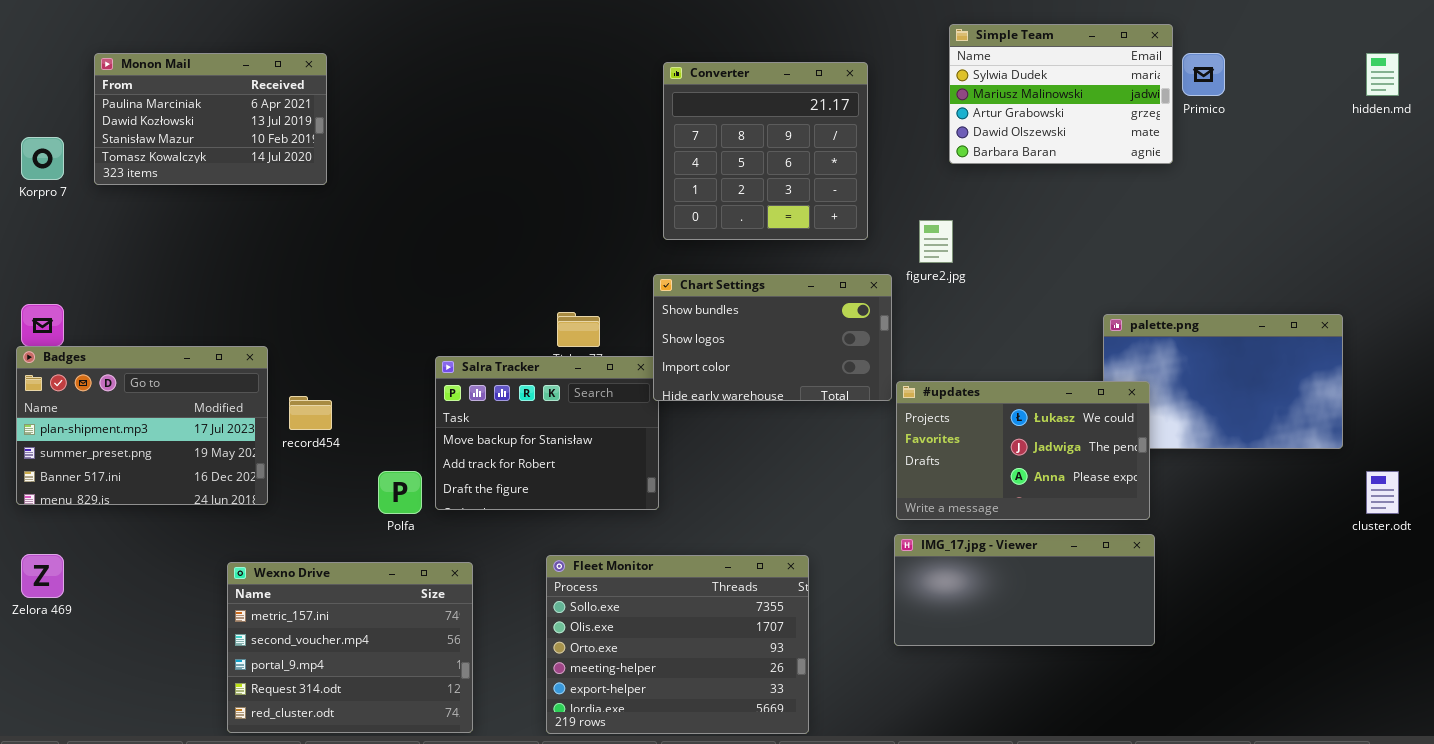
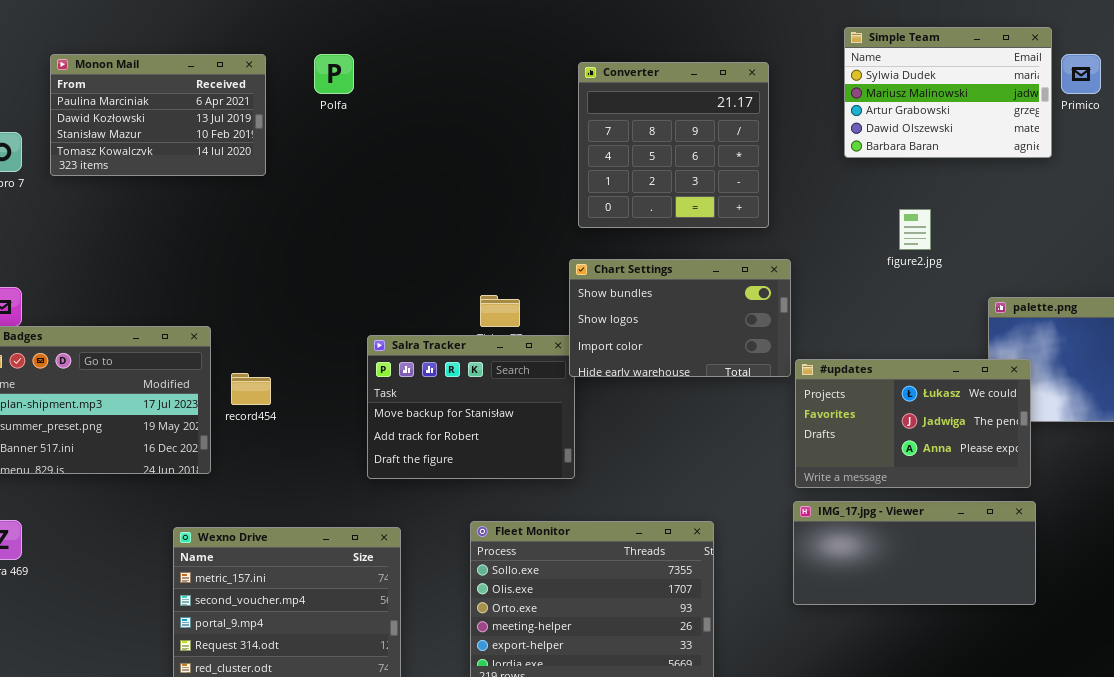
figure2.jpg: [919,220,953,263] -> [899,209,931,250], moved
Polfa: [378,471,422,514] -> [314,54,354,94], moved

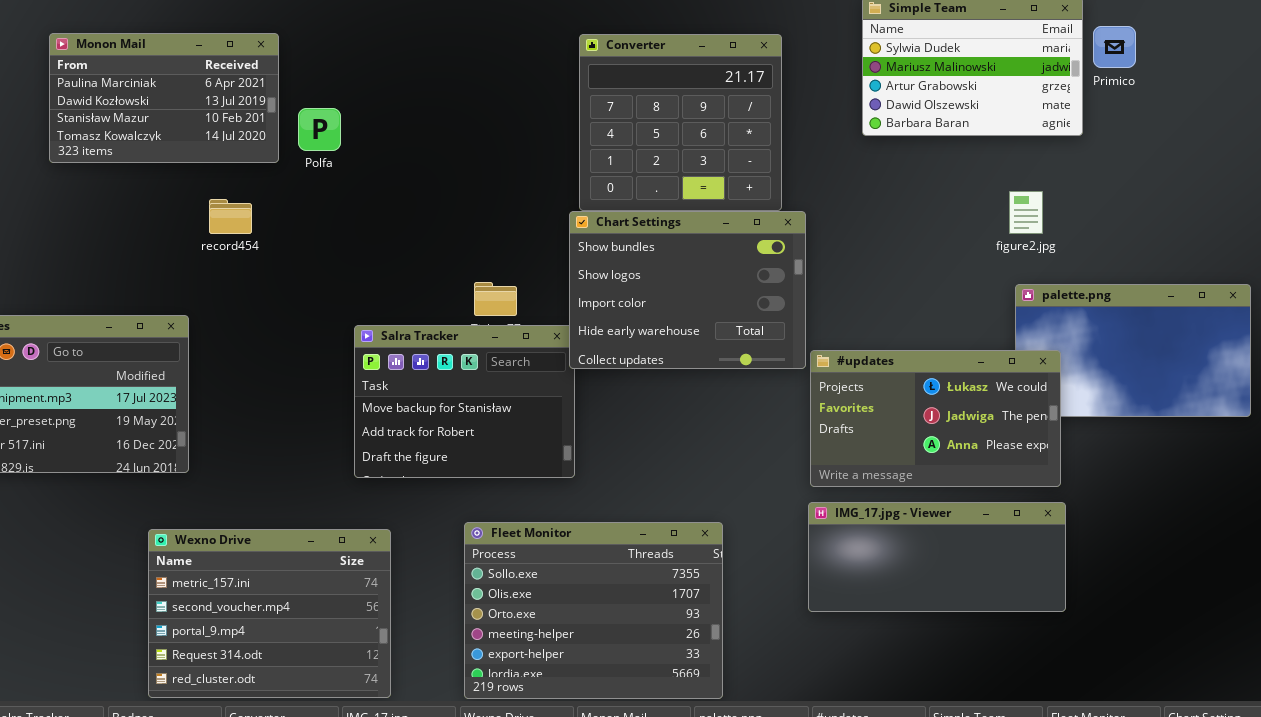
Monon Mail: [50,54,266,176] -> [49,33,279,163], moved
Polfa: [314,54,354,94] -> [298,108,341,151], moved
figure2.jpg: [899,209,931,250] -> [1009,191,1043,234], moved
Chart Settings: [569,259,791,377] -> [569,211,806,369], resized
record454: [231,373,271,405] -> [209,199,252,234], moved

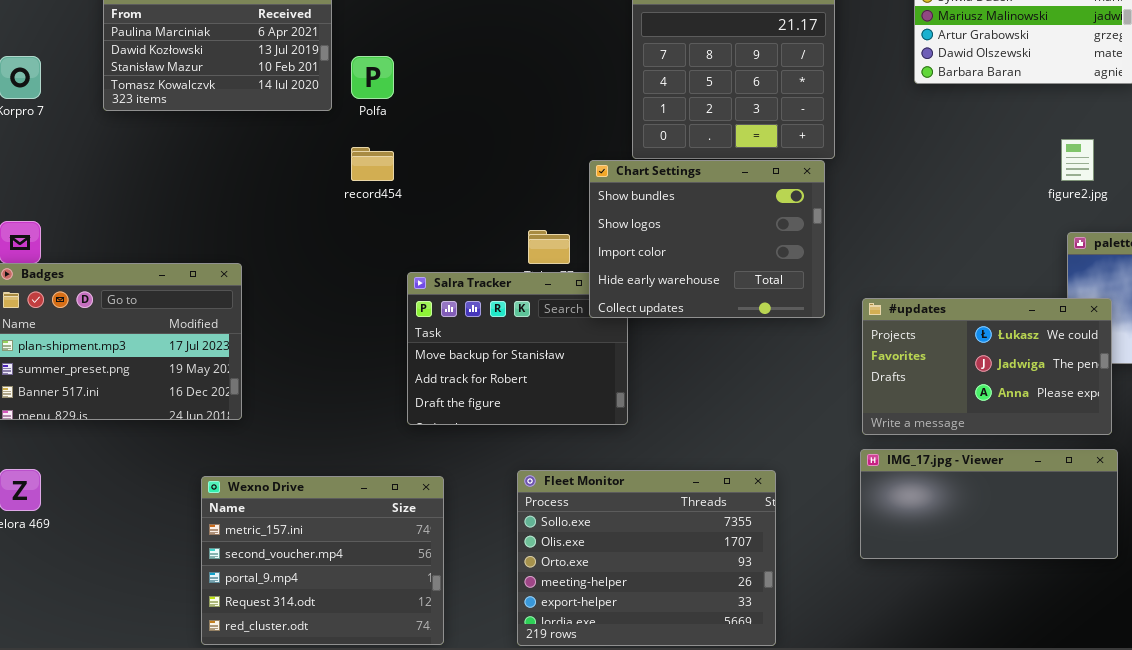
record454: [209,199,252,234] -> [351,147,394,181], moved
Chart Settings: [569,211,806,369] -> [589,160,825,318], moved

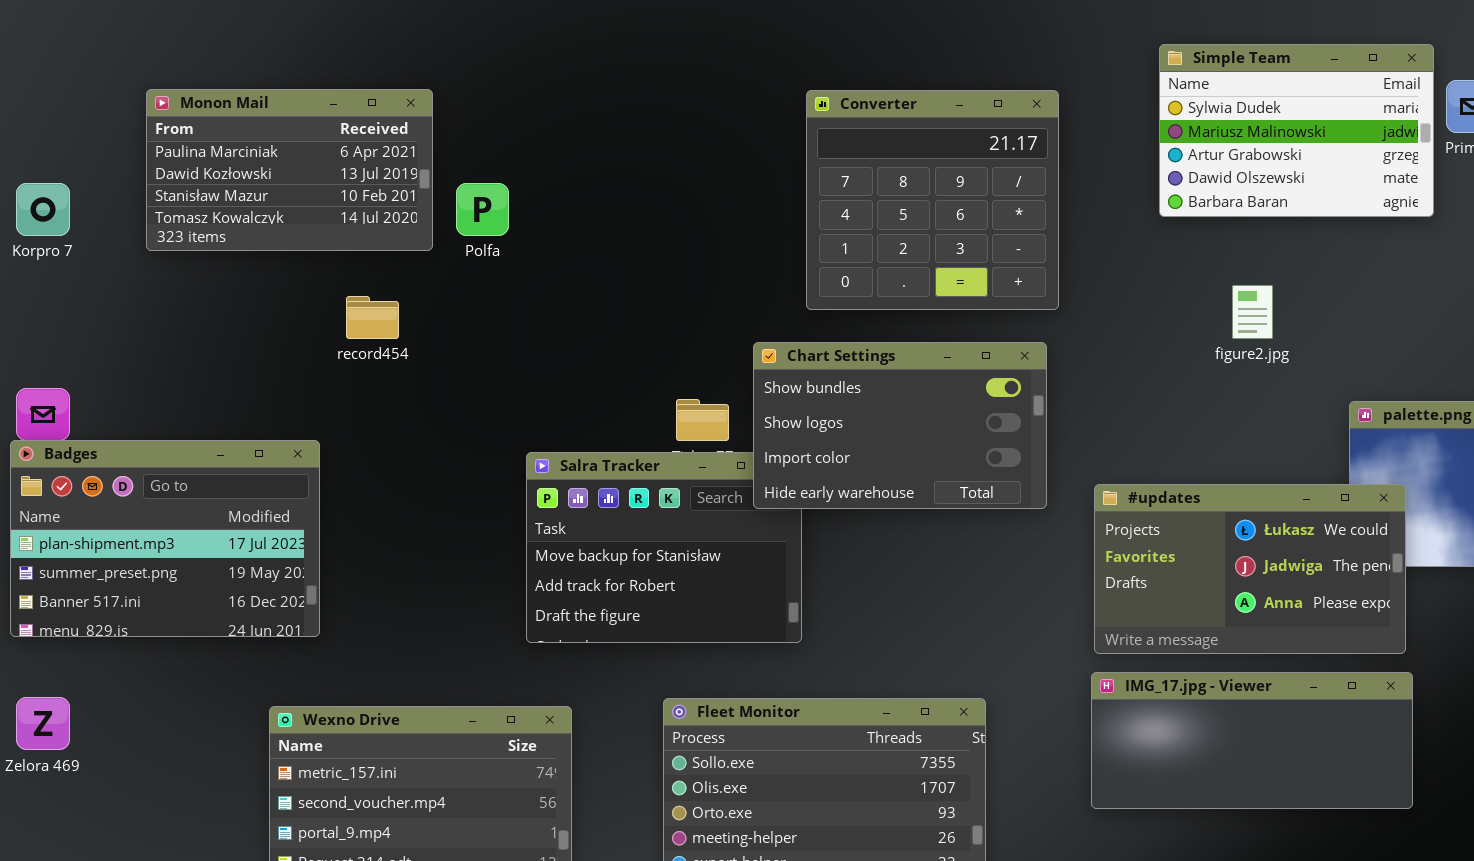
figure2.jpg: [1061,139,1094,181] -> [1232,285,1273,339], moved
record454: [351,147,394,181] -> [346,296,399,339], moved
Chart Settings: [589,160,825,318] -> [753,342,1047,509], resized

